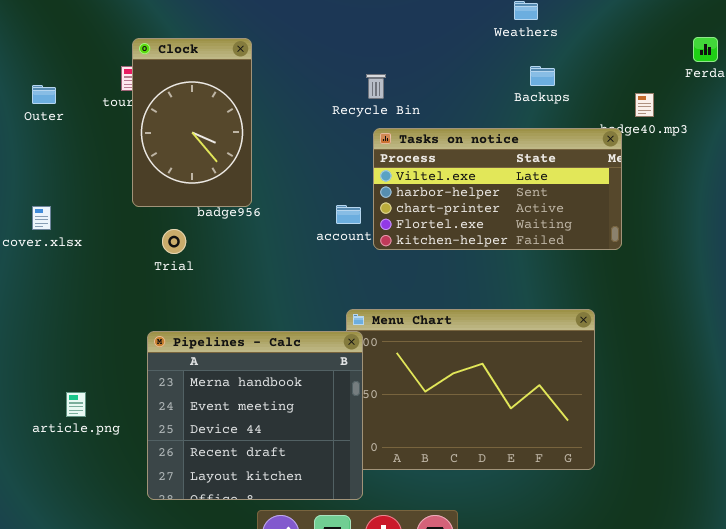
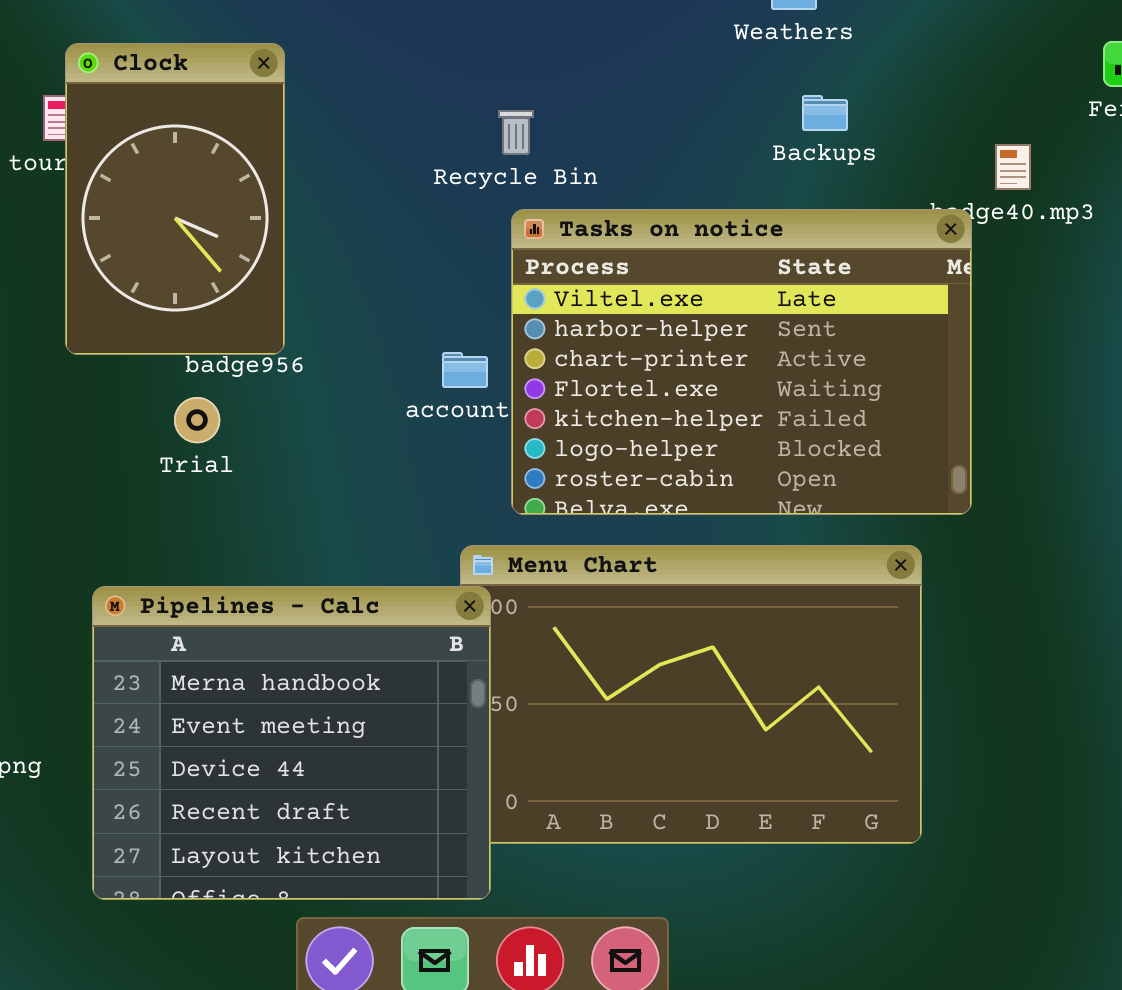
Tasks on notice: [373,128,622,250] -> [511,209,972,515], resized
Trial: [162,229,186,254] -> [174,397,220,443], moved

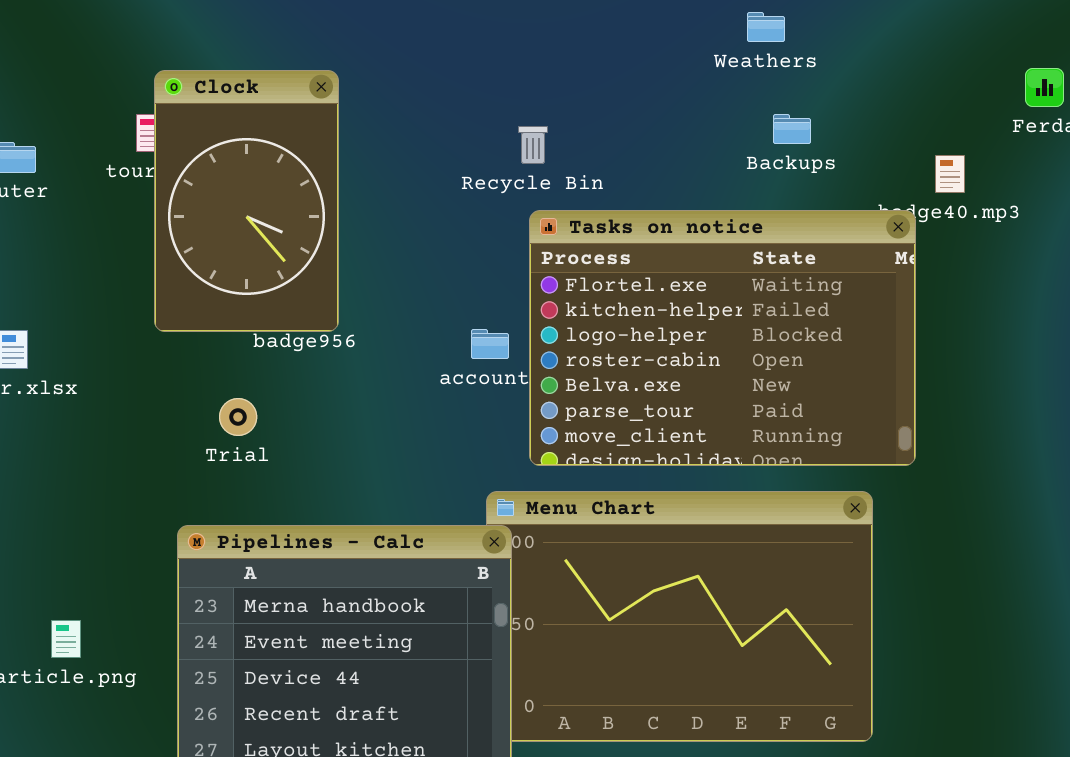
Tasks on notice: [511,209,972,515] -> [529,210,916,466], scrolled down 3 rows
Trial: [174,397,220,443] -> [219,398,257,436], moved

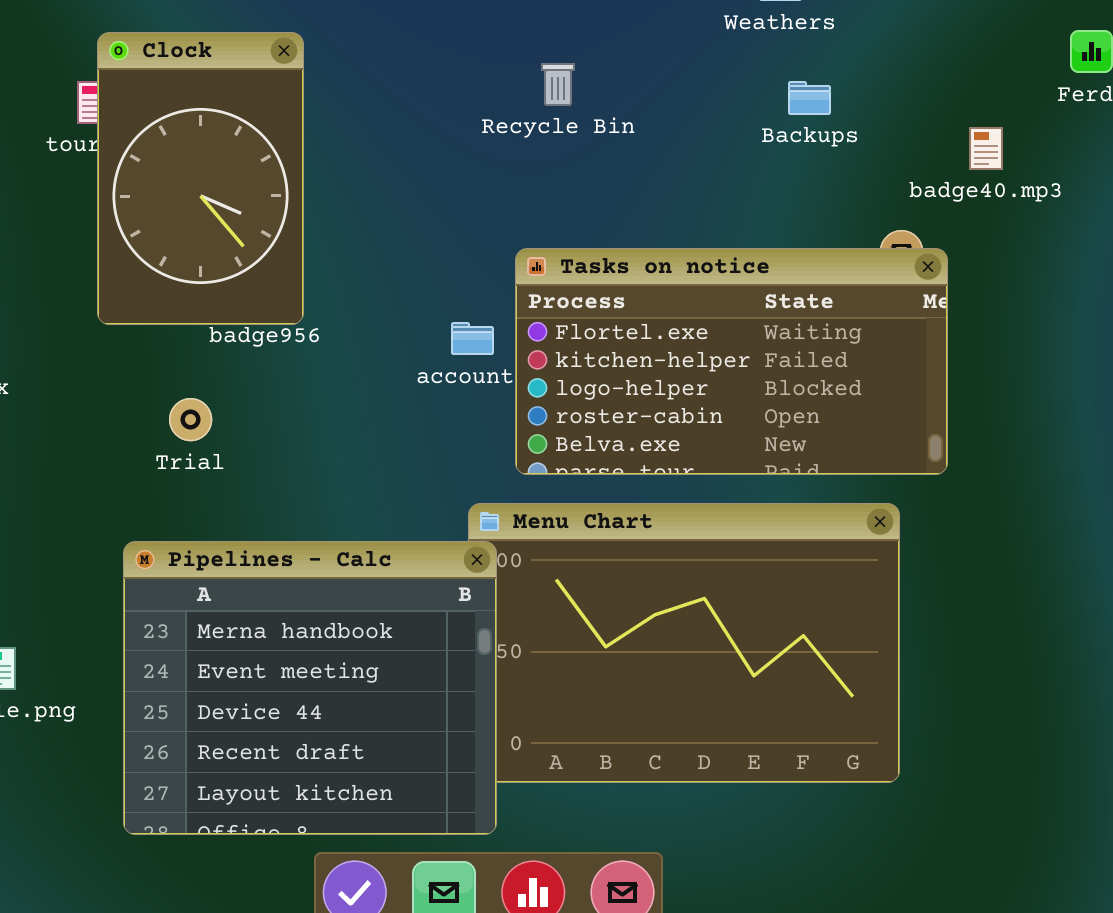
Recycle Bin: [518,126,548,164] -> [541,63,575,106], moved
Tasks on notice: [529,210,916,466] -> [515,248,948,475], resized

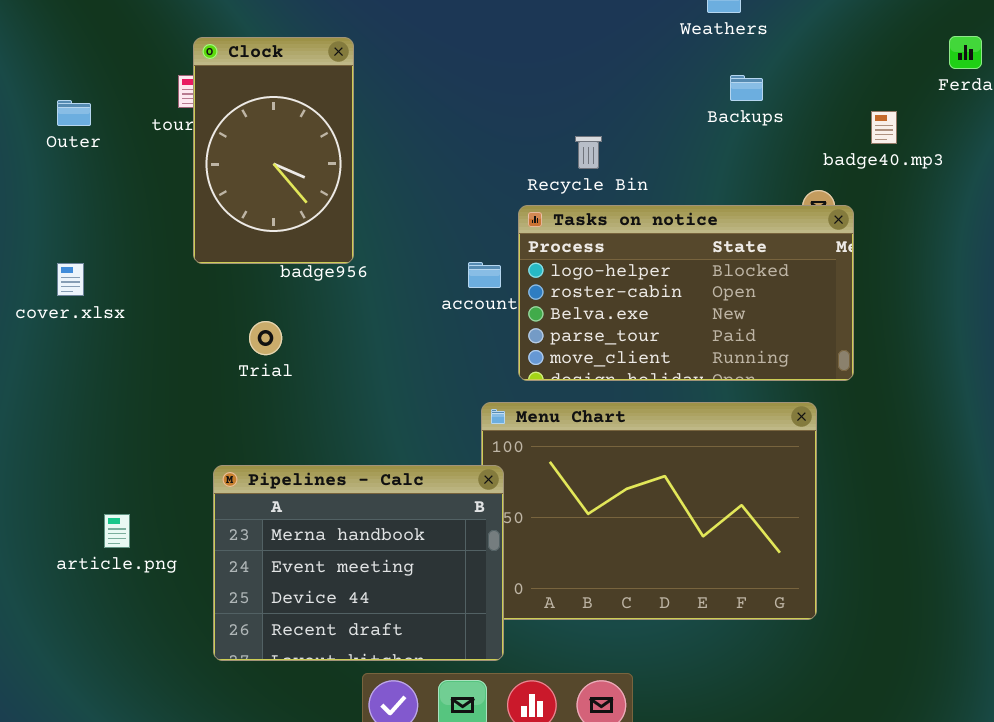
Recycle Bin: [541,63,575,106] -> [575,136,602,169], moved
Tasks on notice: [515,248,948,475] -> [518,205,854,381], scrolled down 2 rows
Pipelines - Calc: [123,541,497,835] -> [213,465,504,661], resized

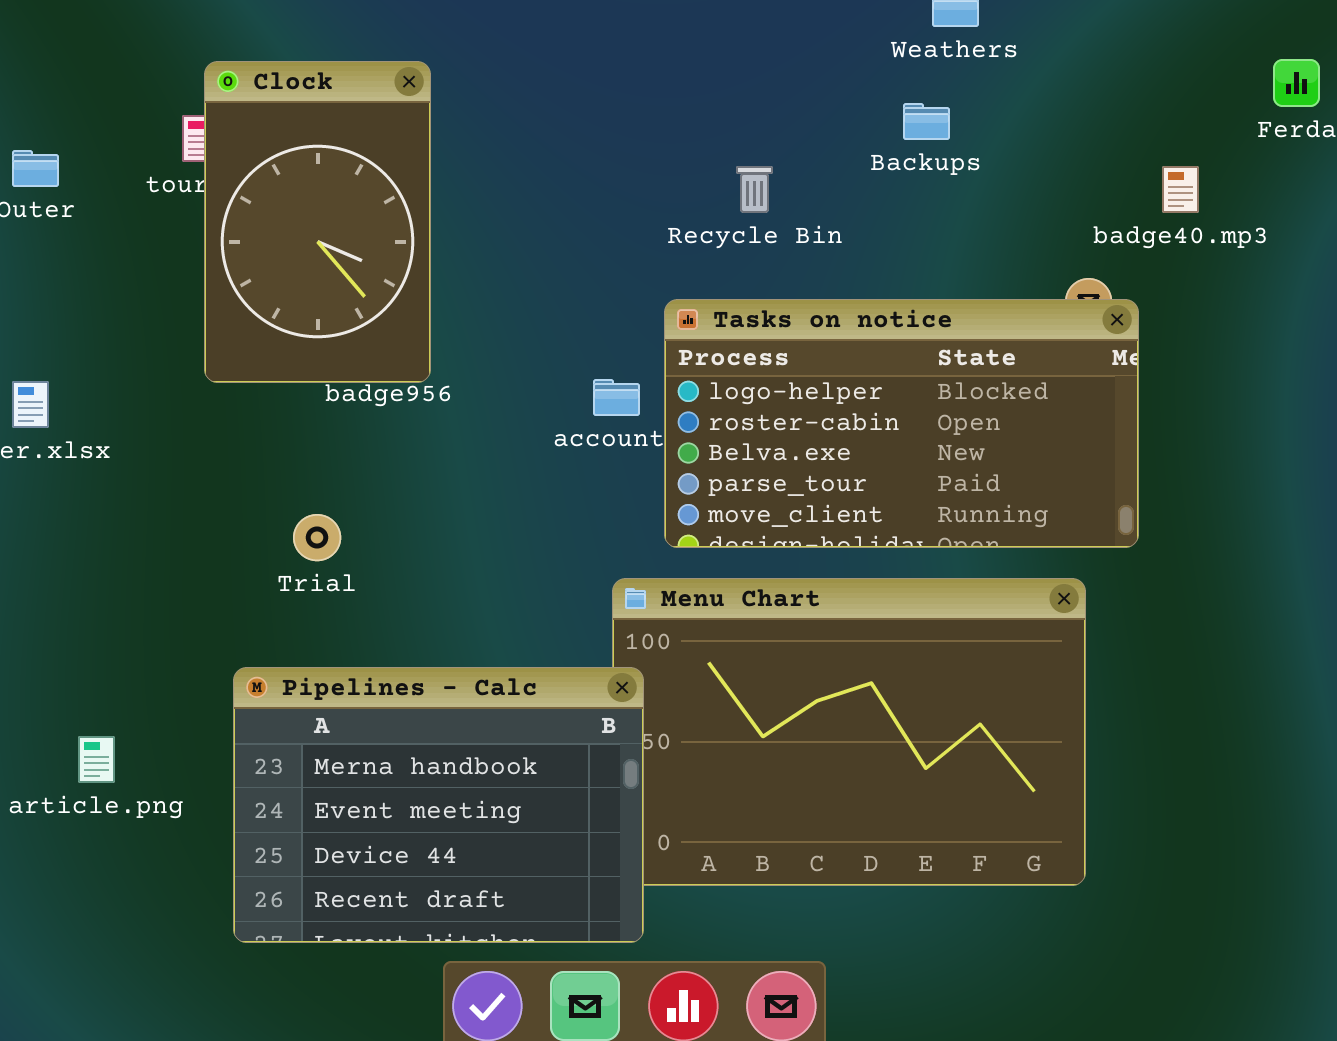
Backups: [730,75,763,101] -> [903,103,950,140], moved
Recycle Bin: [575,136,602,169] -> [736,166,773,213], moved
Trial: [249,321,282,355] -> [293,514,341,561], moved

